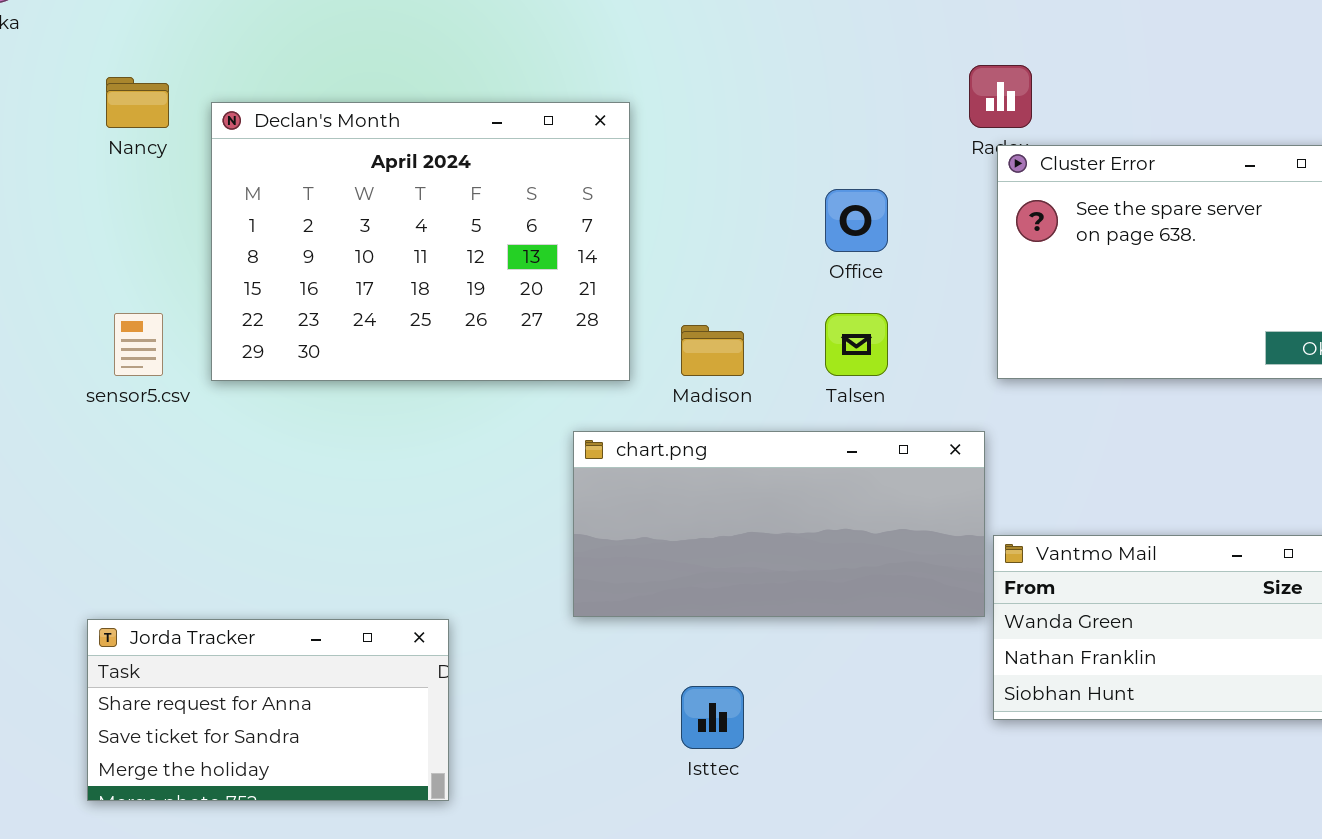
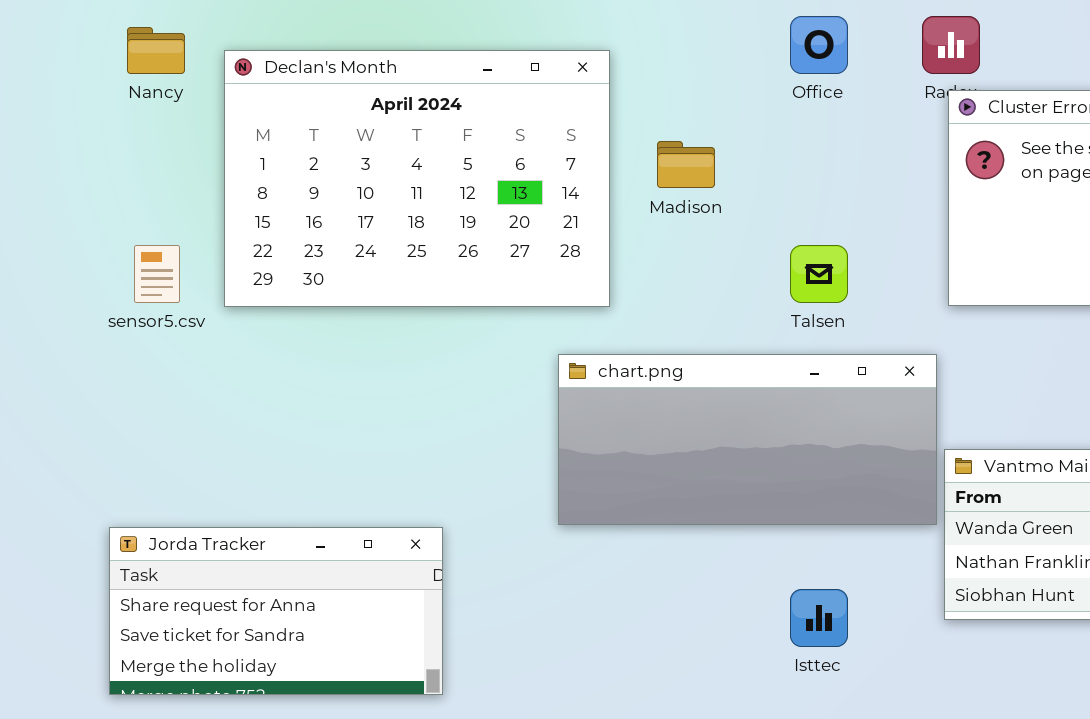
Office: [825,189,888,252] -> [790,16,848,74], moved
Madison: [681,325,744,376] -> [657,141,715,188], moved
Isttec: [681,686,744,749] -> [790,589,848,647], moved

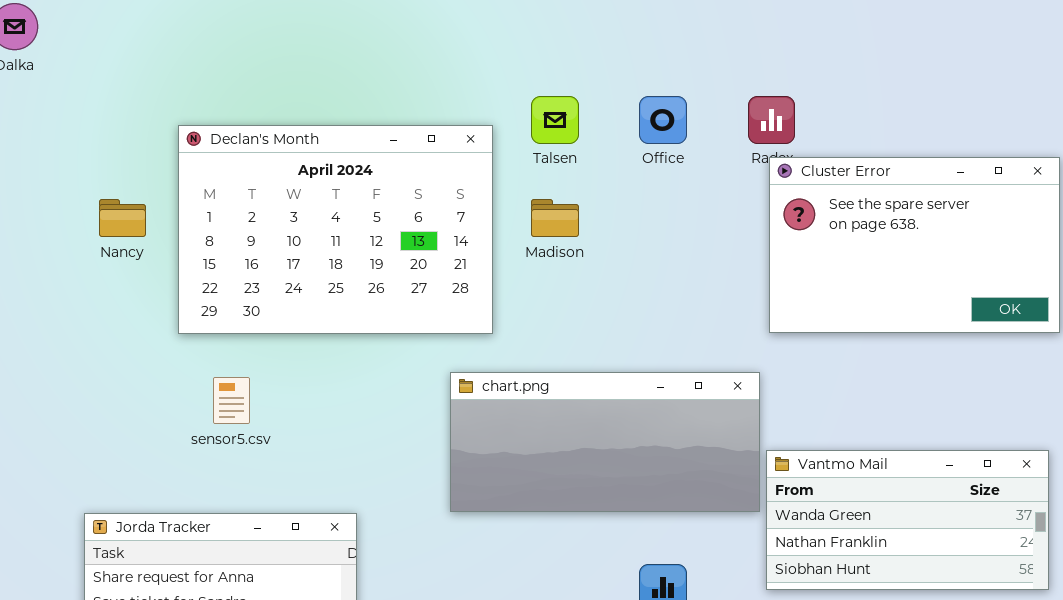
Nancy: [127,27,185,74] -> [99,199,146,237], moved
sensor5.csv: [134,245,180,303] -> [213,377,250,424], moved
Talsen: [790,245,848,303] -> [531,96,579,144], moved

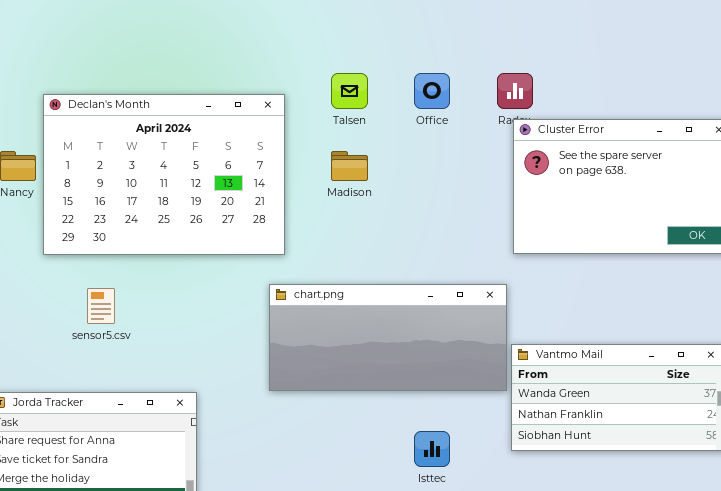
Declan's Month: [178,125,493,334] -> [43,94,285,255], moved

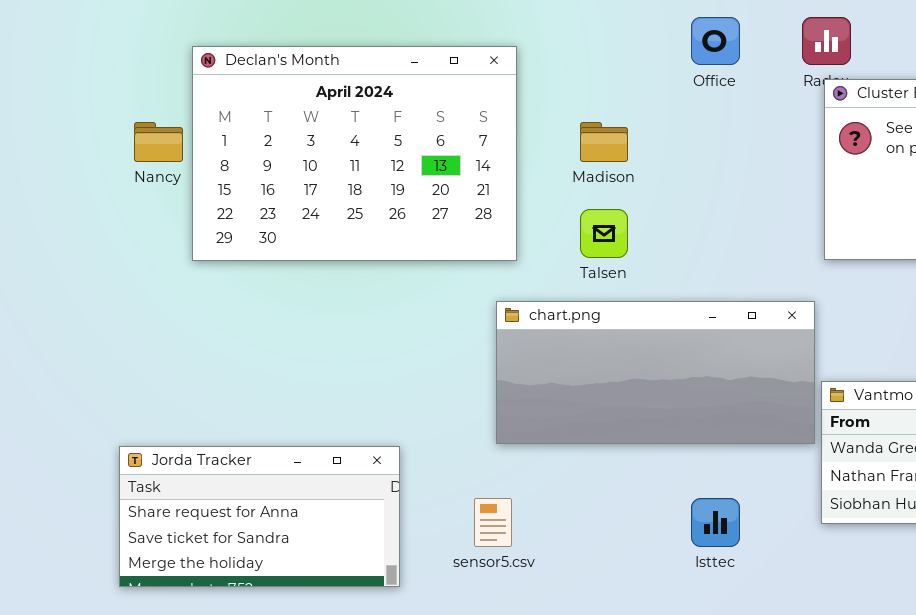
Talsen: [331,73,368,109] -> [580,209,628,258], moved
sensor5.csv: [87,288,115,324] -> [474,498,512,547], moved

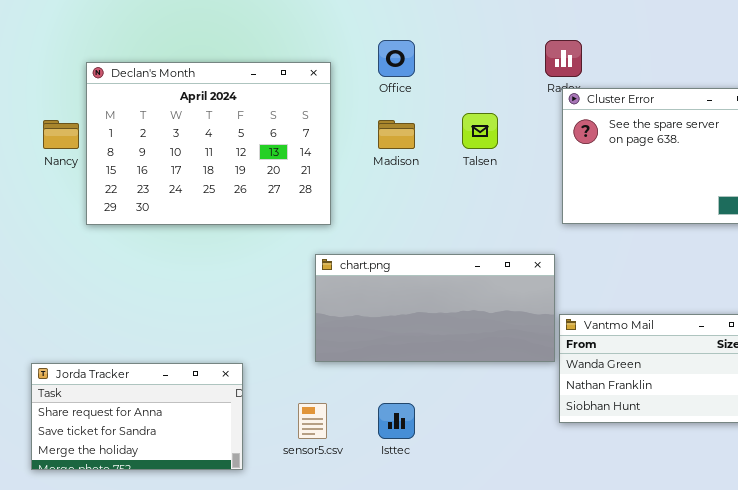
Office: [691,17,740,65] -> [378,40,415,77], moved
Talsen: [580,209,628,258] -> [462,113,498,149], moved
Isttec: [691,498,740,547] -> [378,403,415,439], moved

